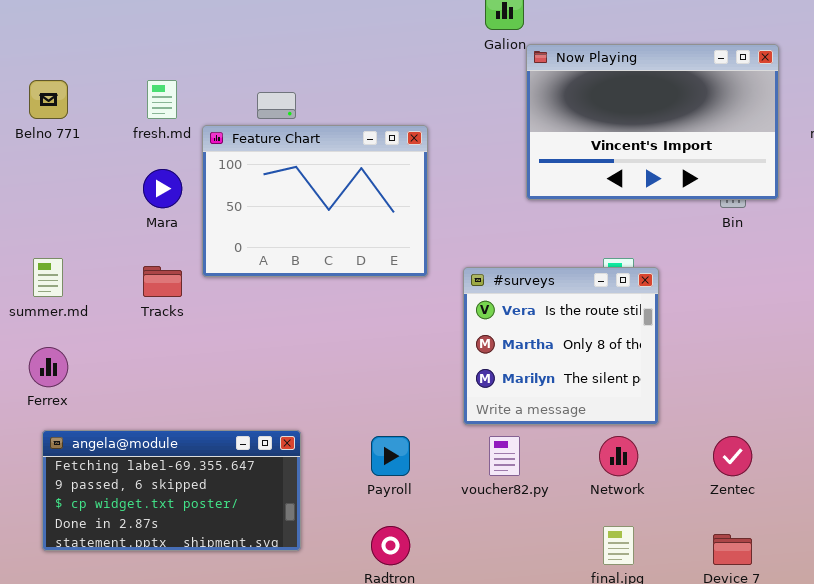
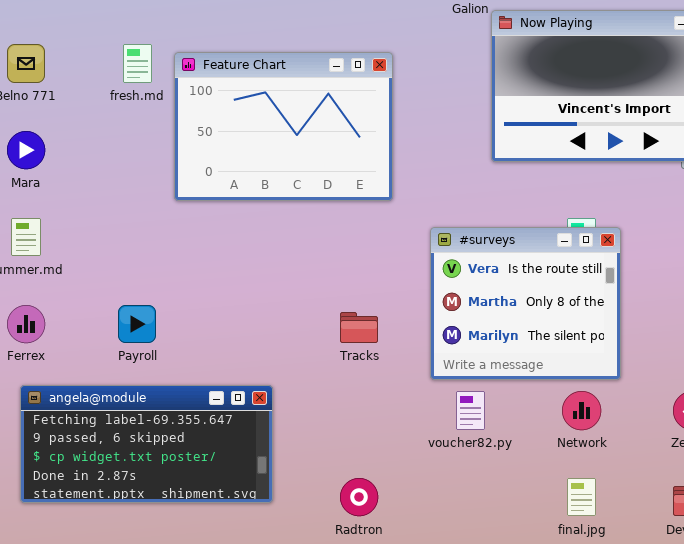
Feature Chart: [202,125,428,277] -> [174,52,393,201], moved
Mara: [143,169,182,208] -> [7,131,45,169], moved
Tracks: [143,266,182,297] -> [340,312,378,343], moved
Payroll: [371,436,410,476] -> [118,305,156,343], moved

